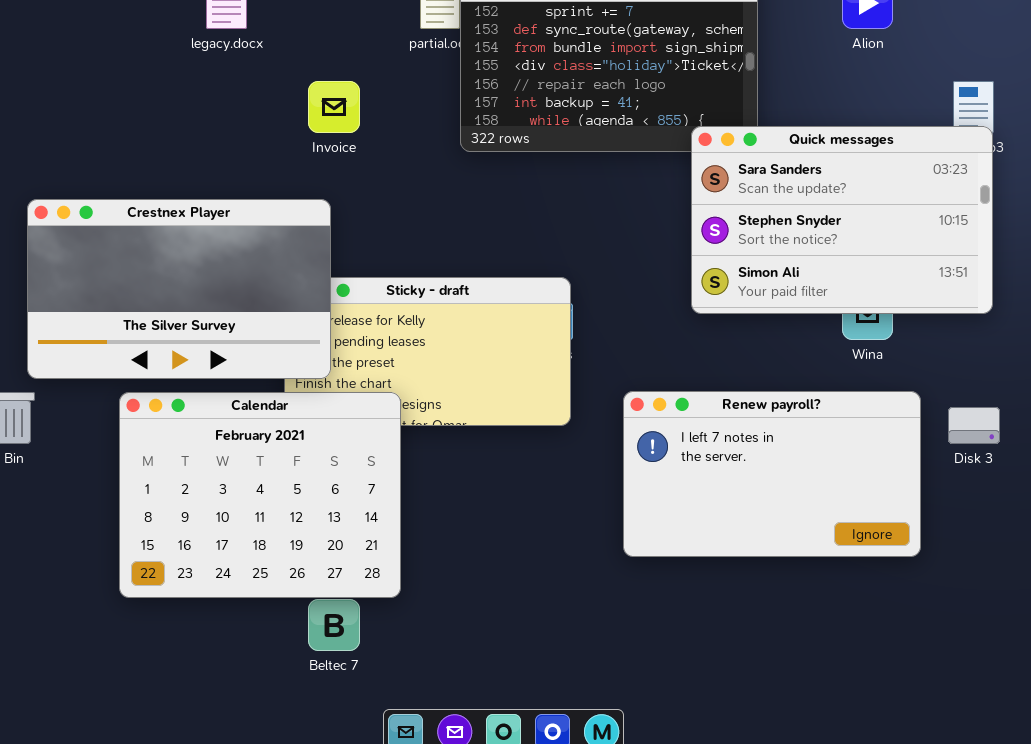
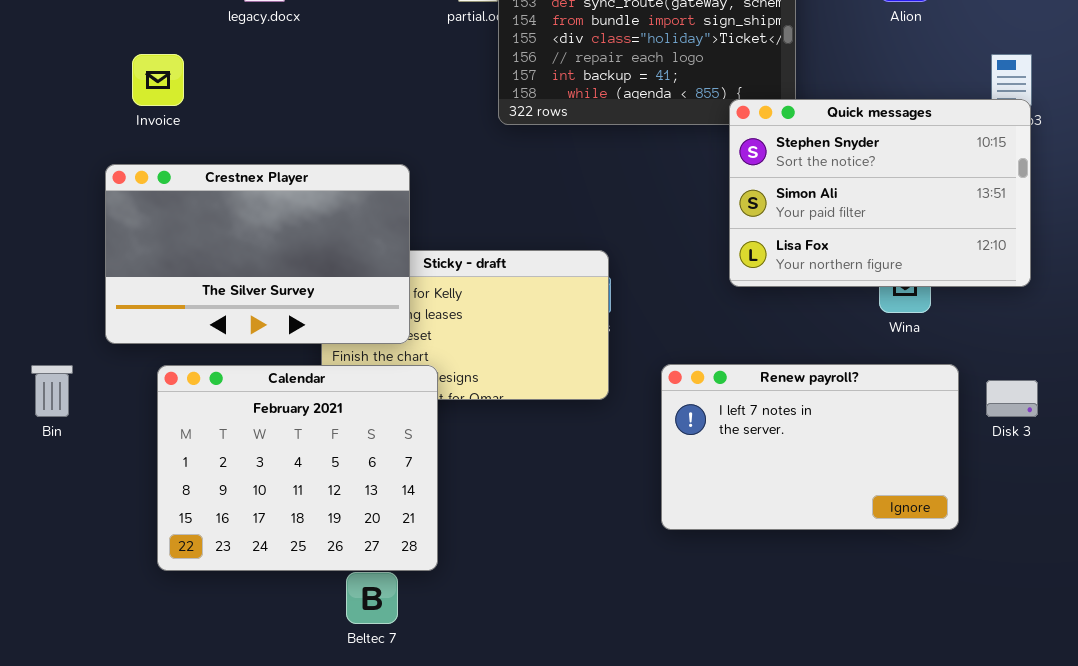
Invoice: [308,81,360,133] -> [132,54,184,106], moved
Quick messages: [691,126,993,314] -> [729,99,1031,287], scrolled down 1 row
Crestnex Player: [27,199,331,379] -> [105,164,410,344], moved

